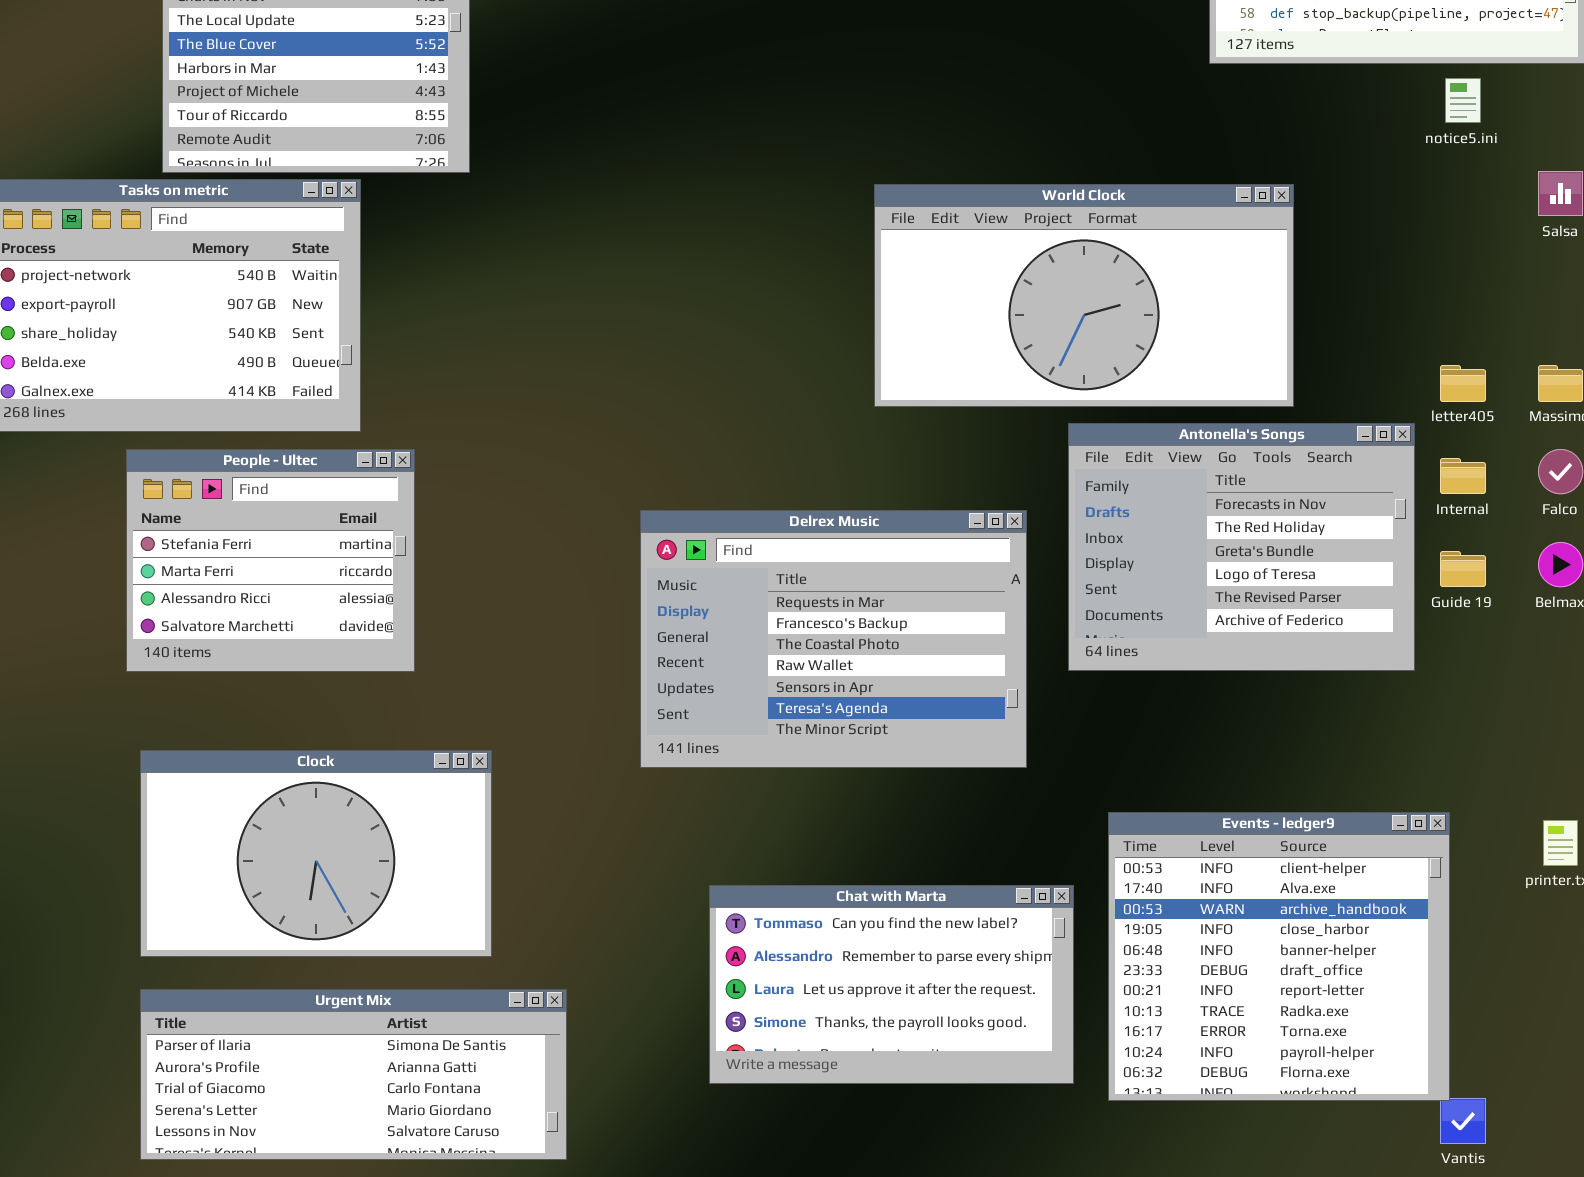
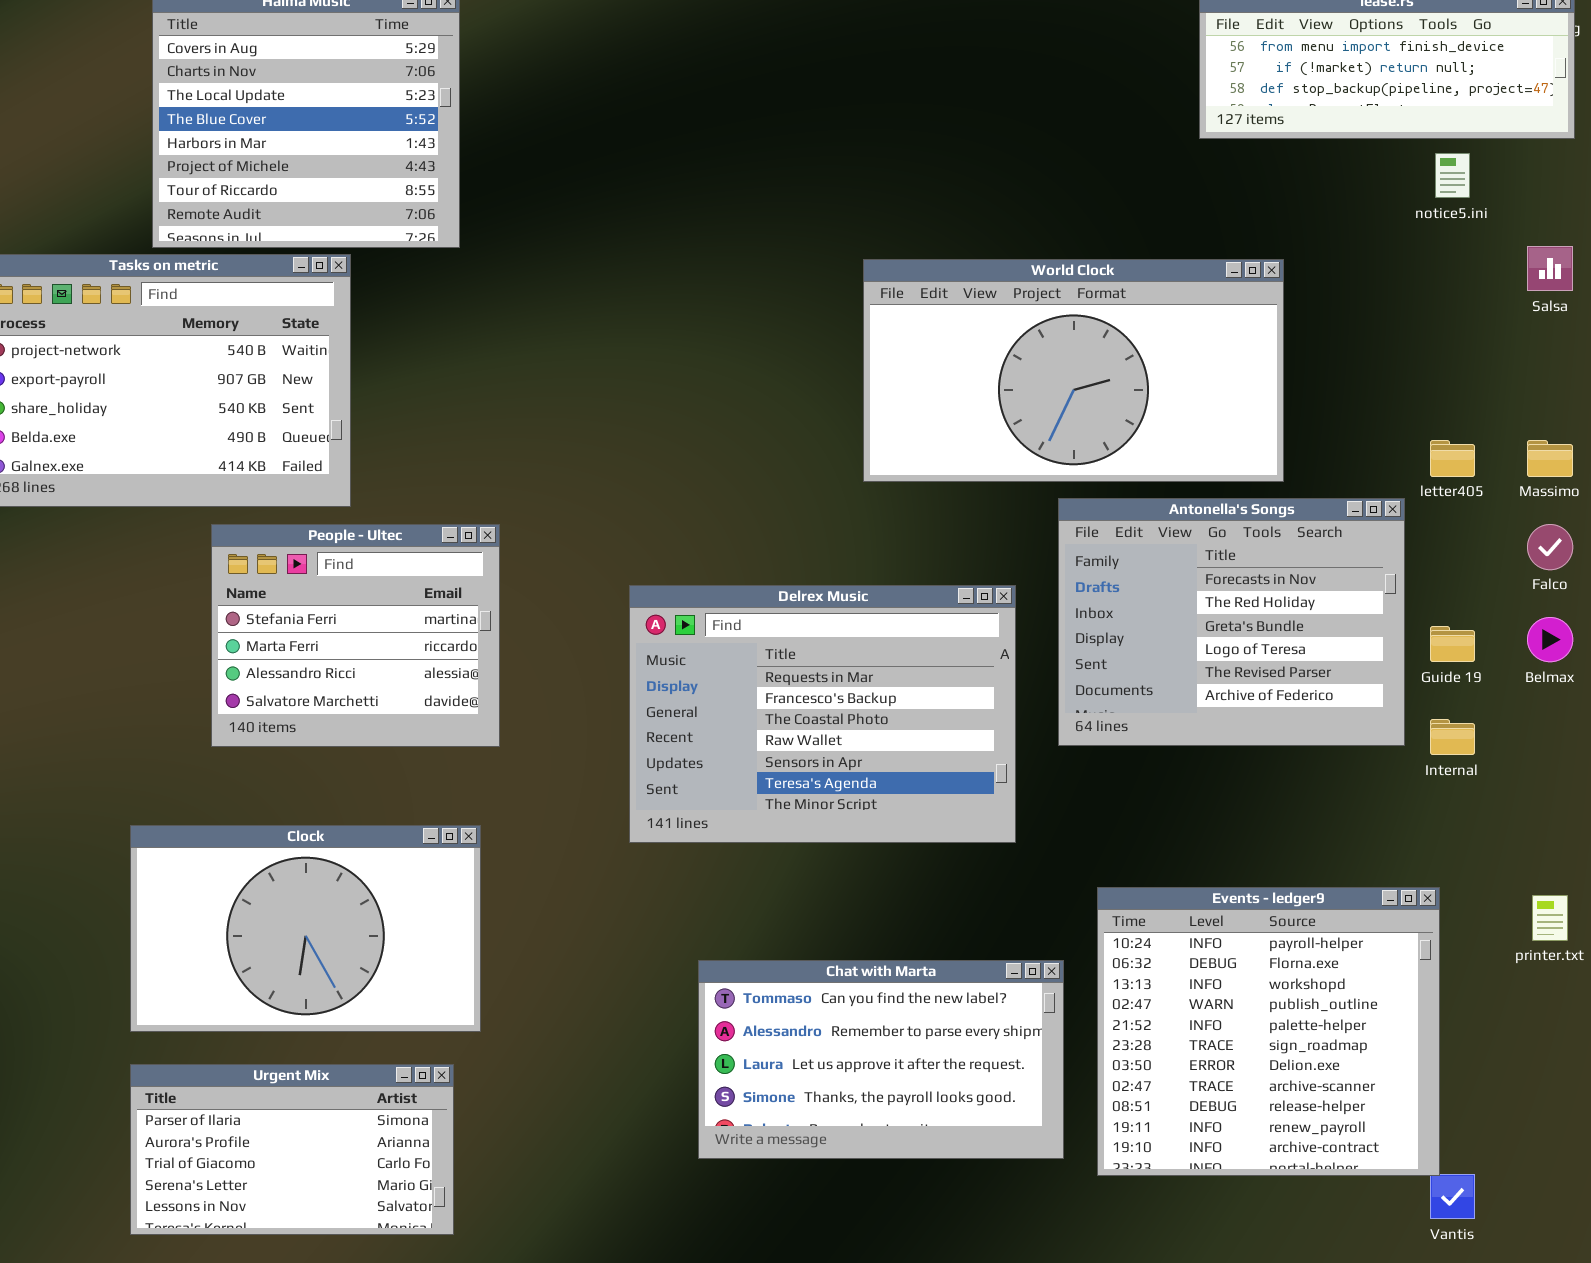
People - Ultec: [126,449,415,672] -> [211,524,500,747], moved
Internal: [1440,458,1486,494] -> [1430,719,1475,755], moved
Events - ledger9: [1108,812,1450,1101] -> [1097,887,1440,1176], scrolled down 9 rows
Urgent Mix: [140,989,567,1160] -> [130,1064,454,1235], resized

